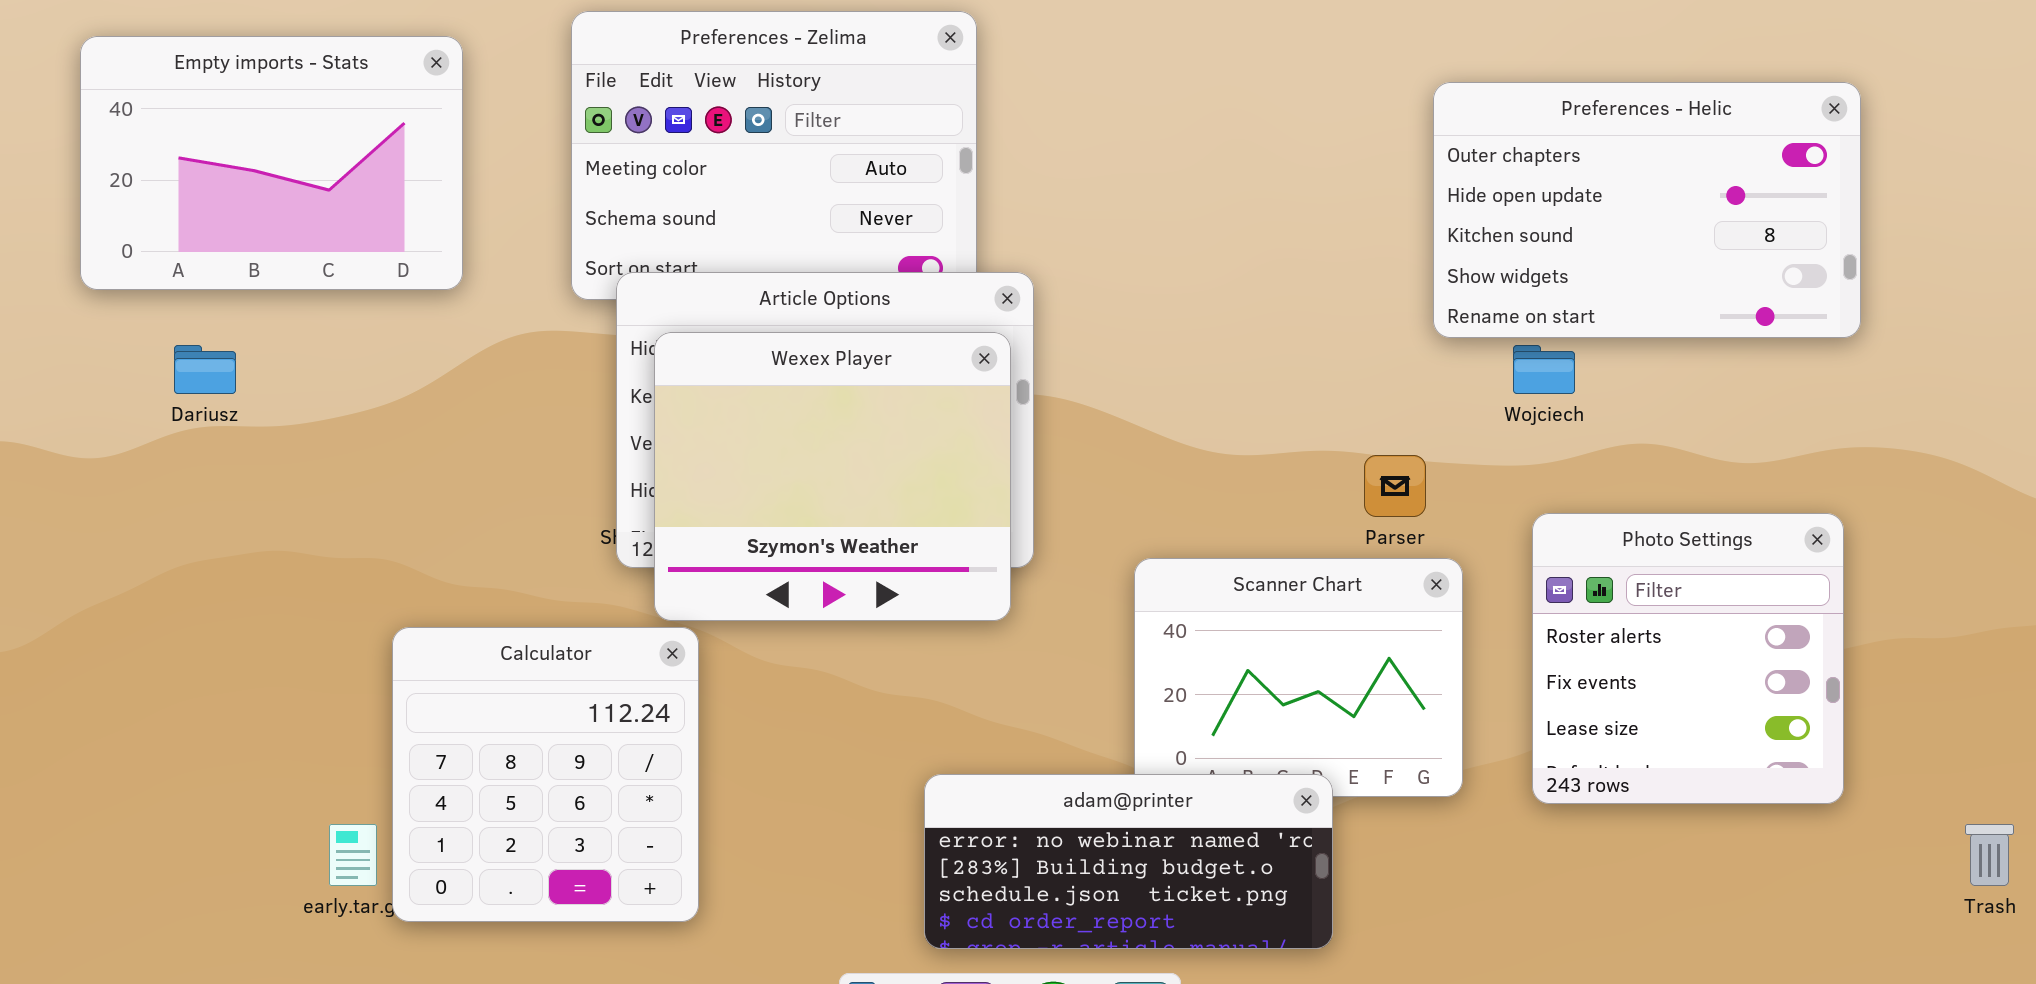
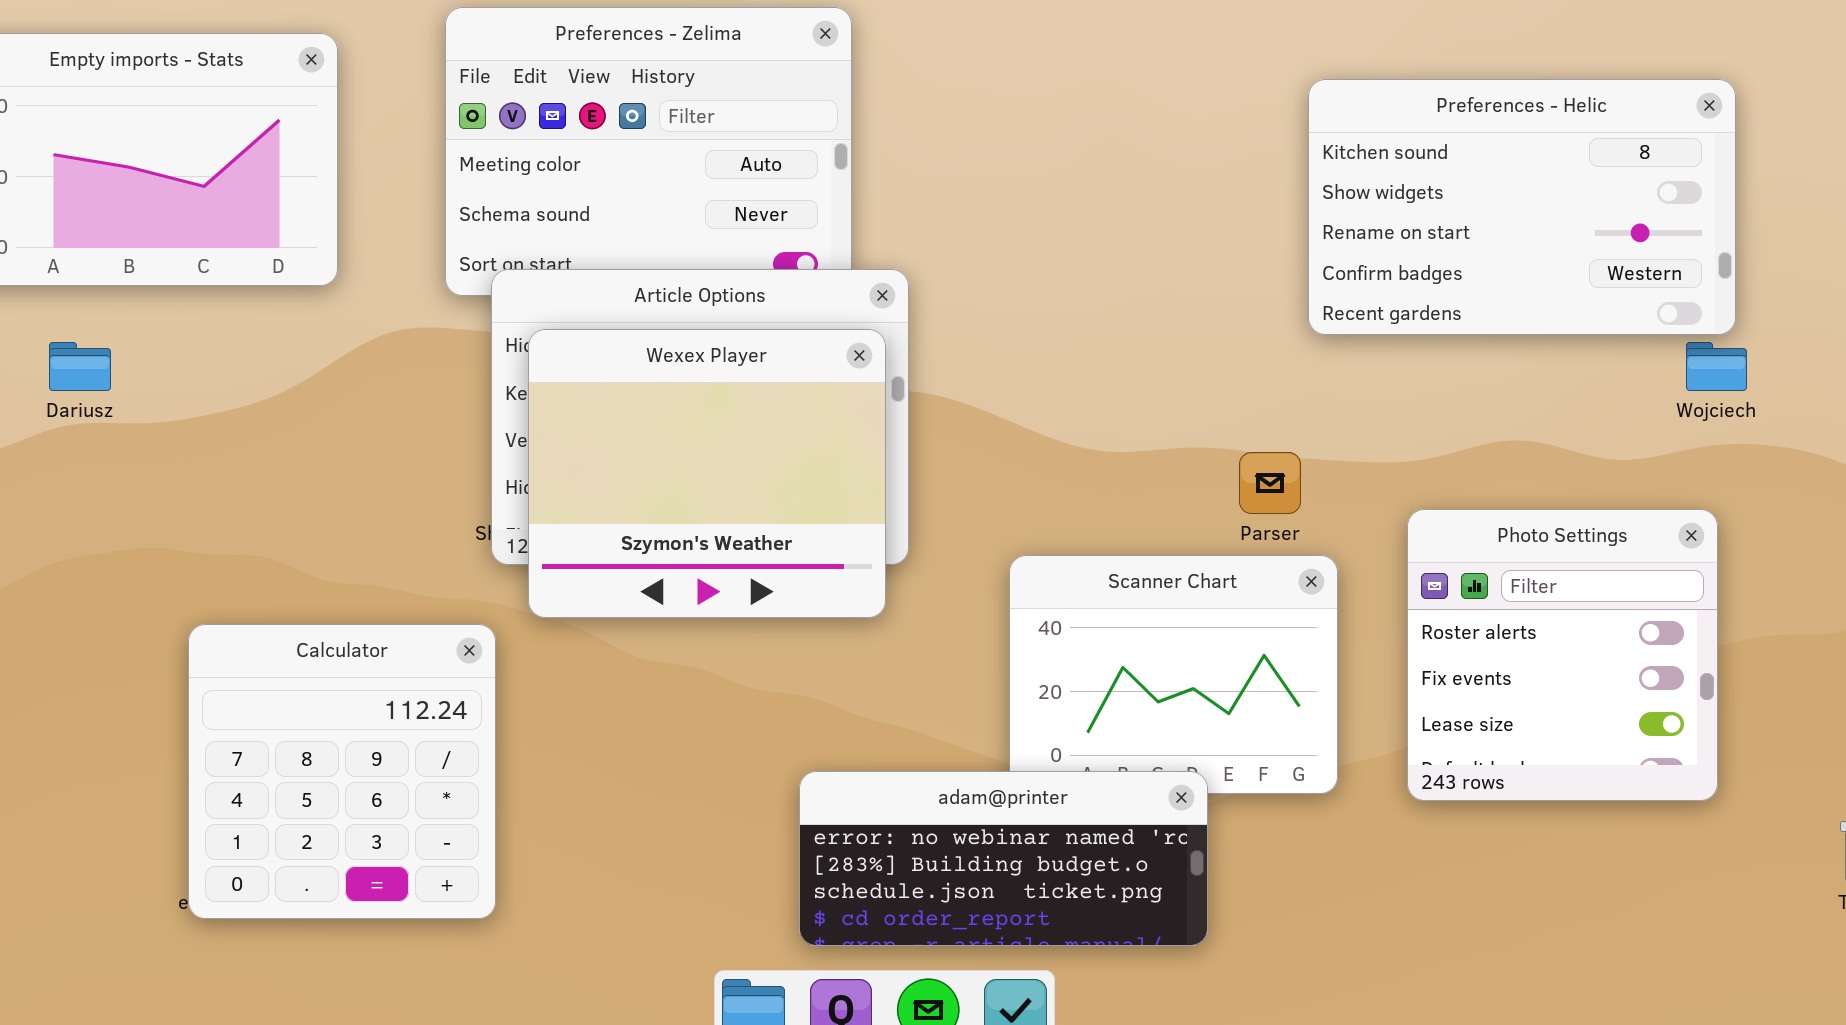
Preferences - Helic: [1433,82,1861,338] -> [1308,79,1736,335], scrolled down 2 rows
Wojciech: [1513,345,1575,394] -> [1686,342,1747,391], moved
Calculator: [392,627,699,922] -> [188,624,496,919], moved

